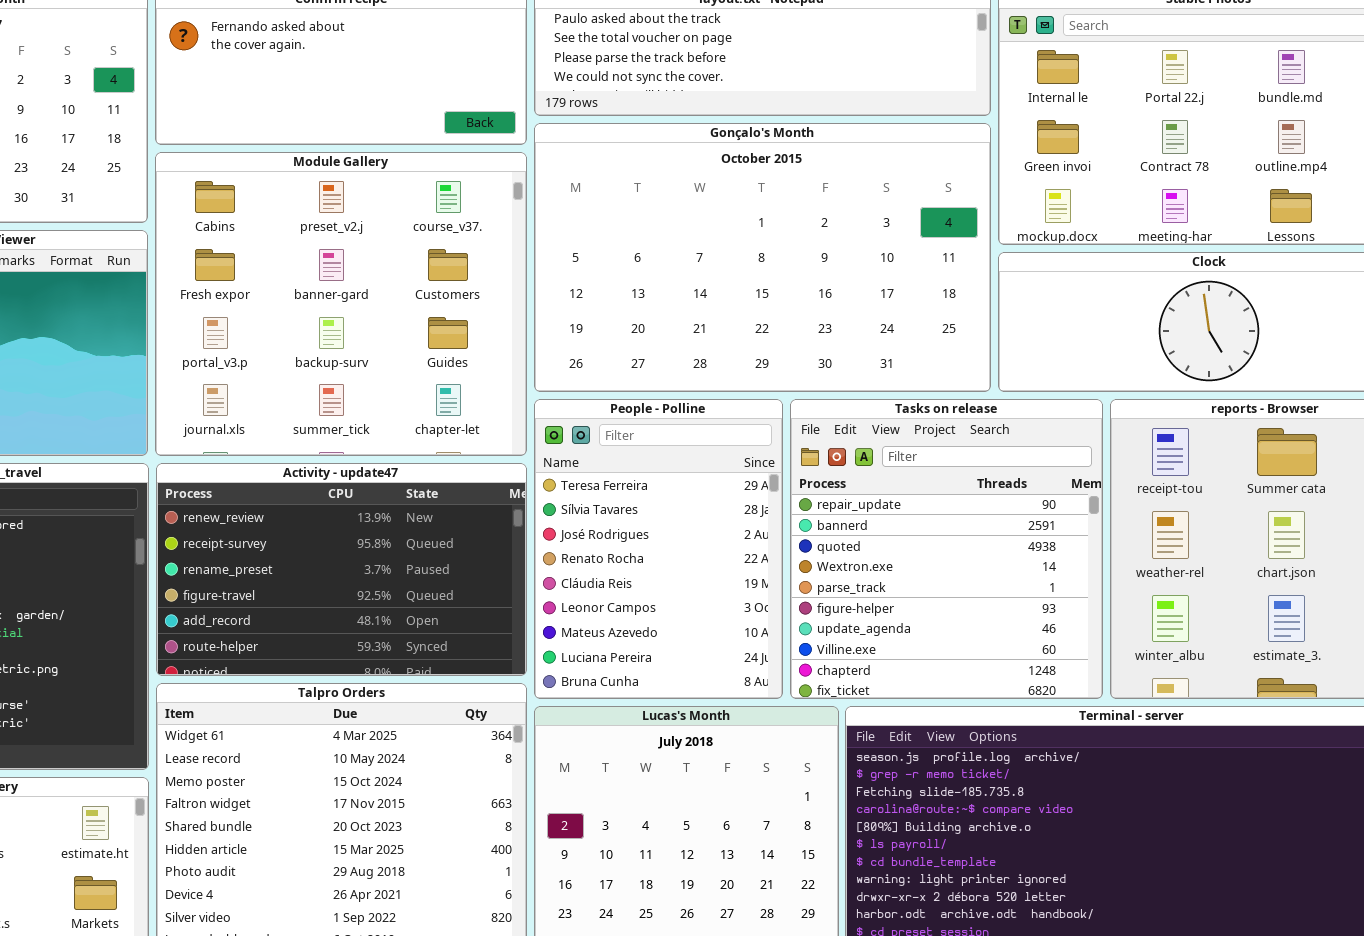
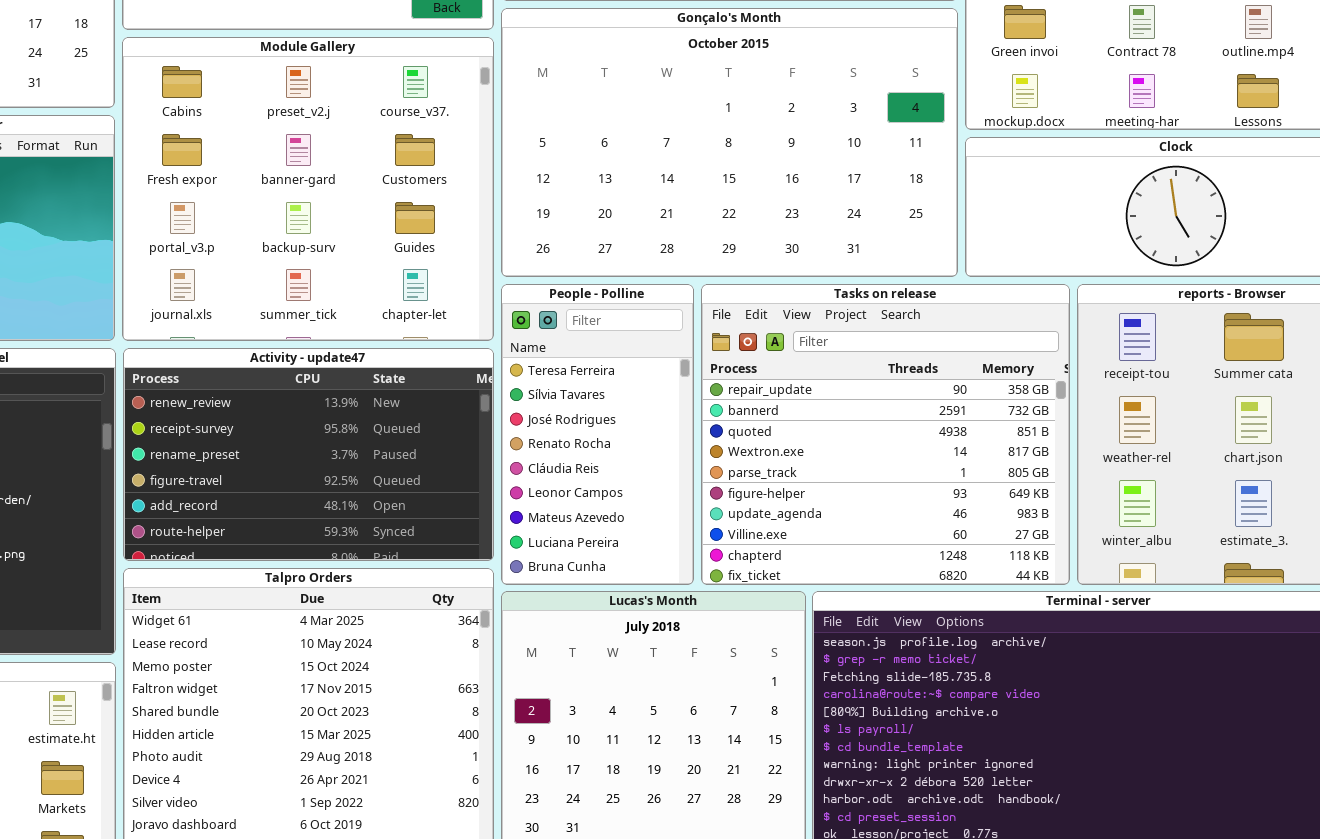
People - Polline: [534,399,783,699] -> [501,284,694,585], resized
Tasks on release: [790,399,1103,699] -> [701,284,1070,585], resized

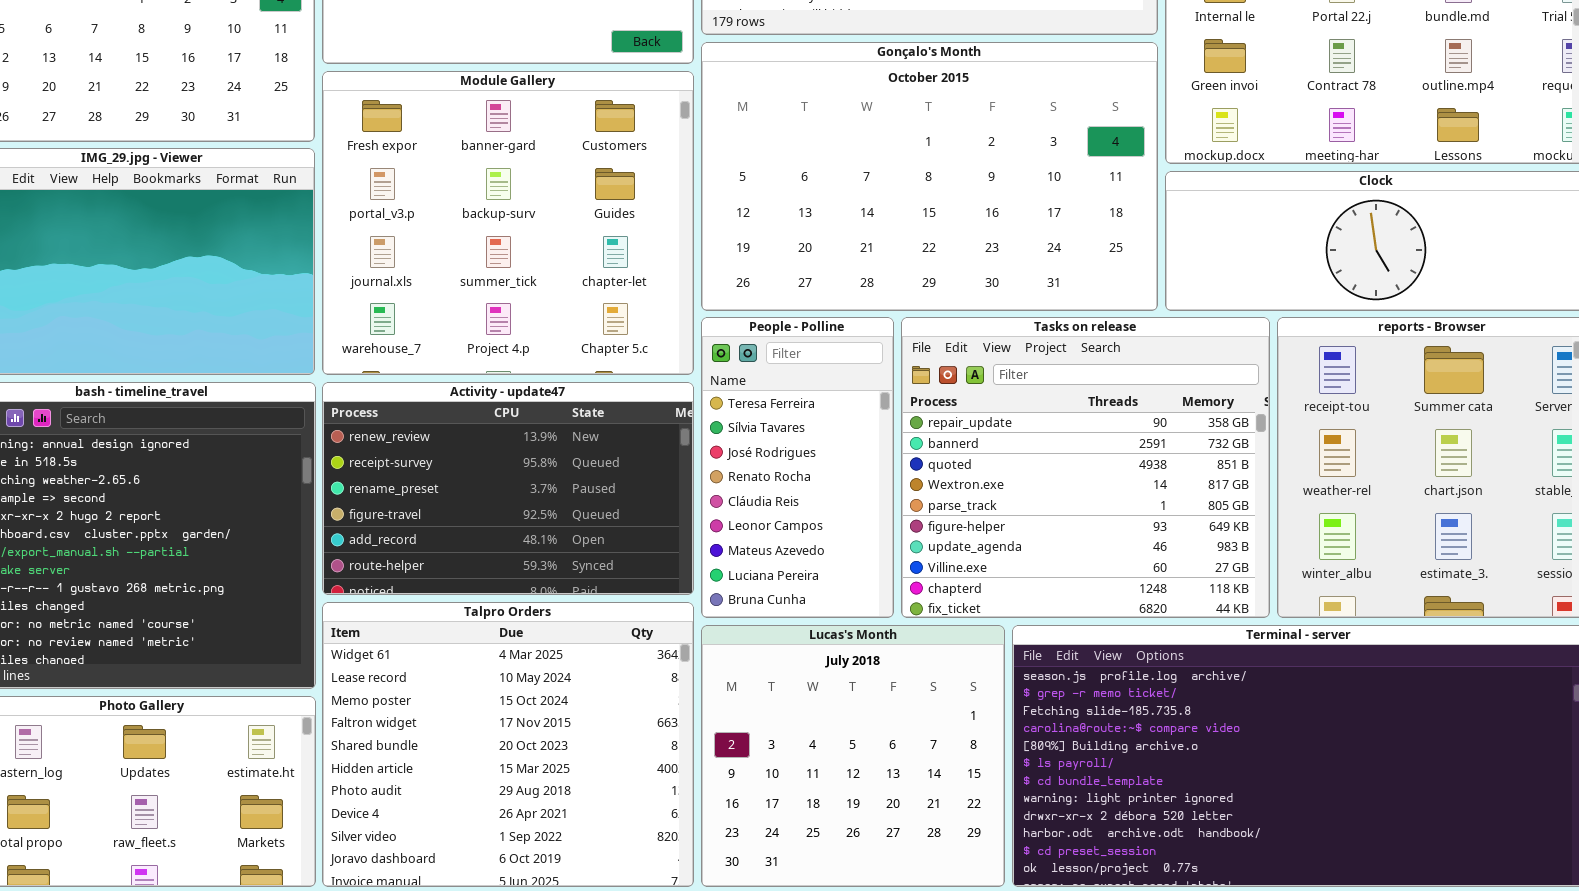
Module Gallery: [122,37,494,341] -> [322,71,694,375], scrolled down 1 row

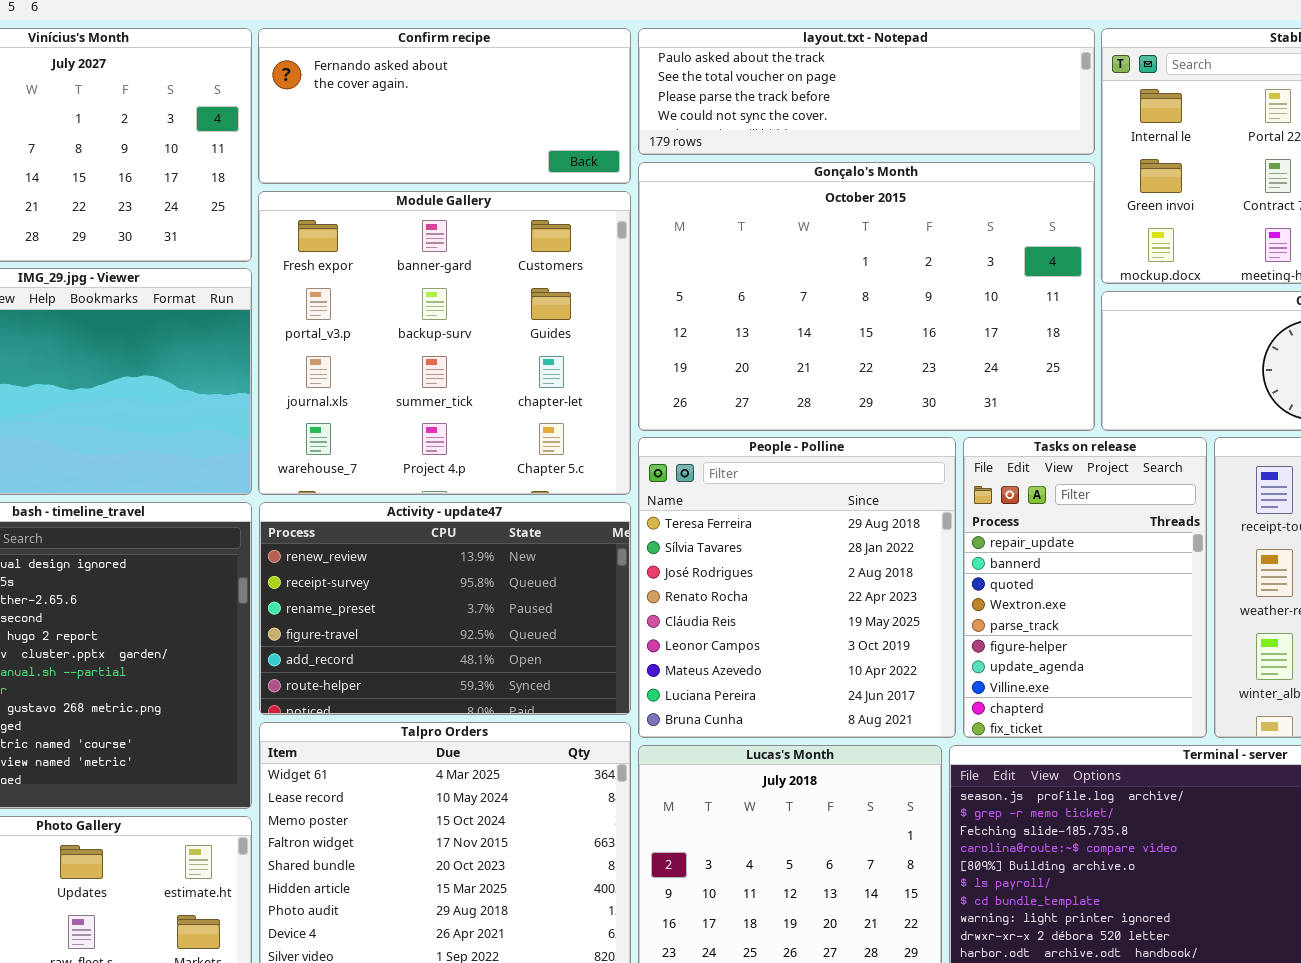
People - Polline: [701,317,894,618] -> [638,437,956,738], resized
Tasks on release: [901,317,1270,618] -> [963,437,1207,738], resized

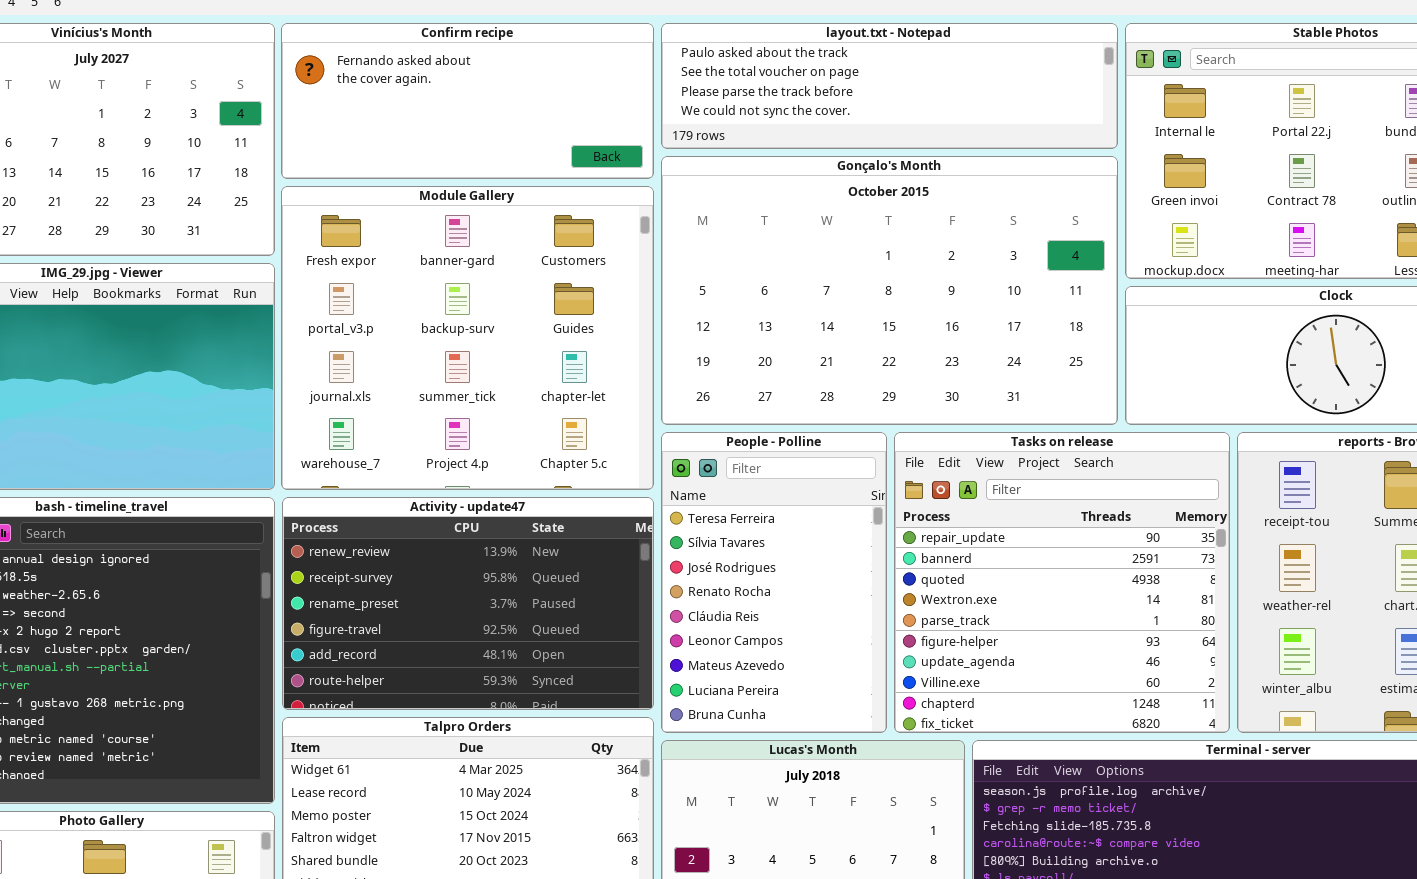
People - Polline: [638,437,956,738] -> [661,432,887,733], resized
Tasks on release: [963,437,1207,738] -> [894,432,1230,733], resized

